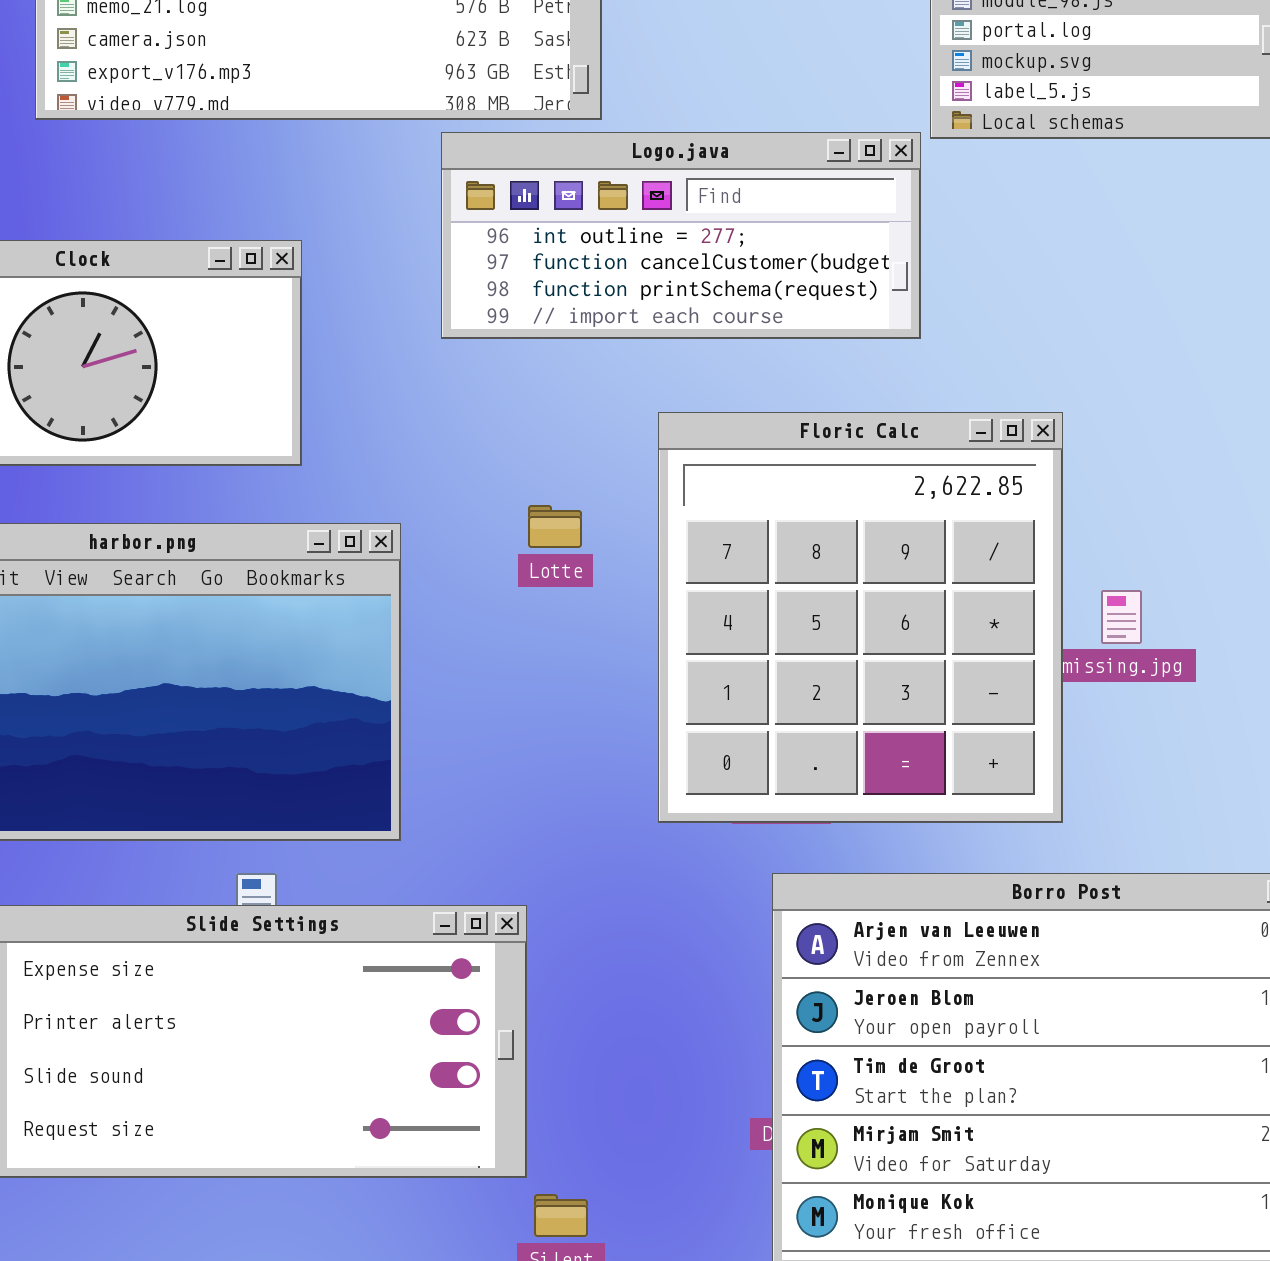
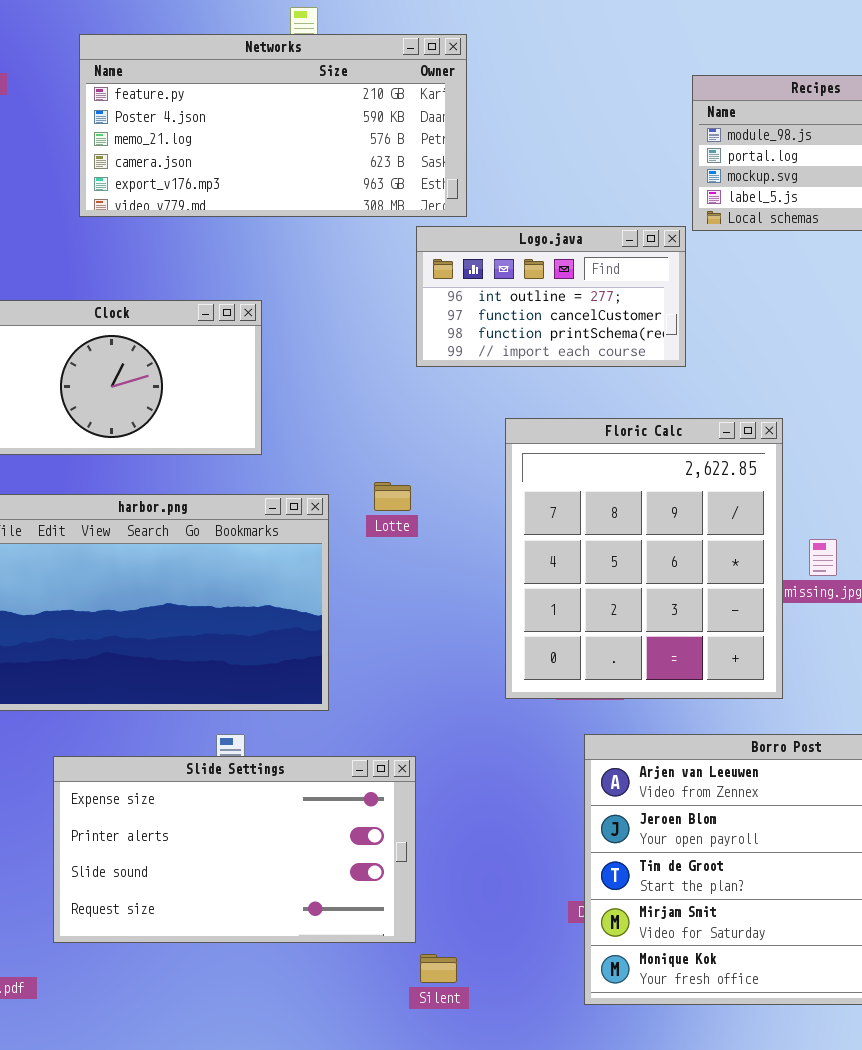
Logo.java: [441,132,921,339] -> [416,226,686,367], resized
Lotte: [528,505,582,548] -> [374,482,411,511], moved

